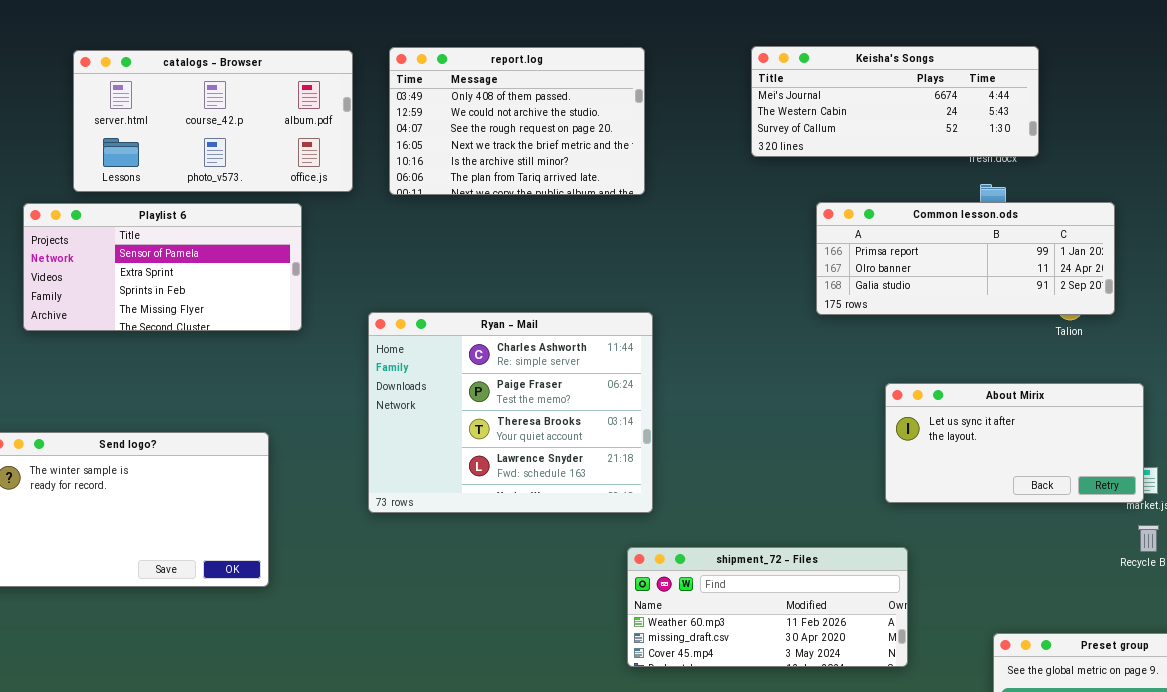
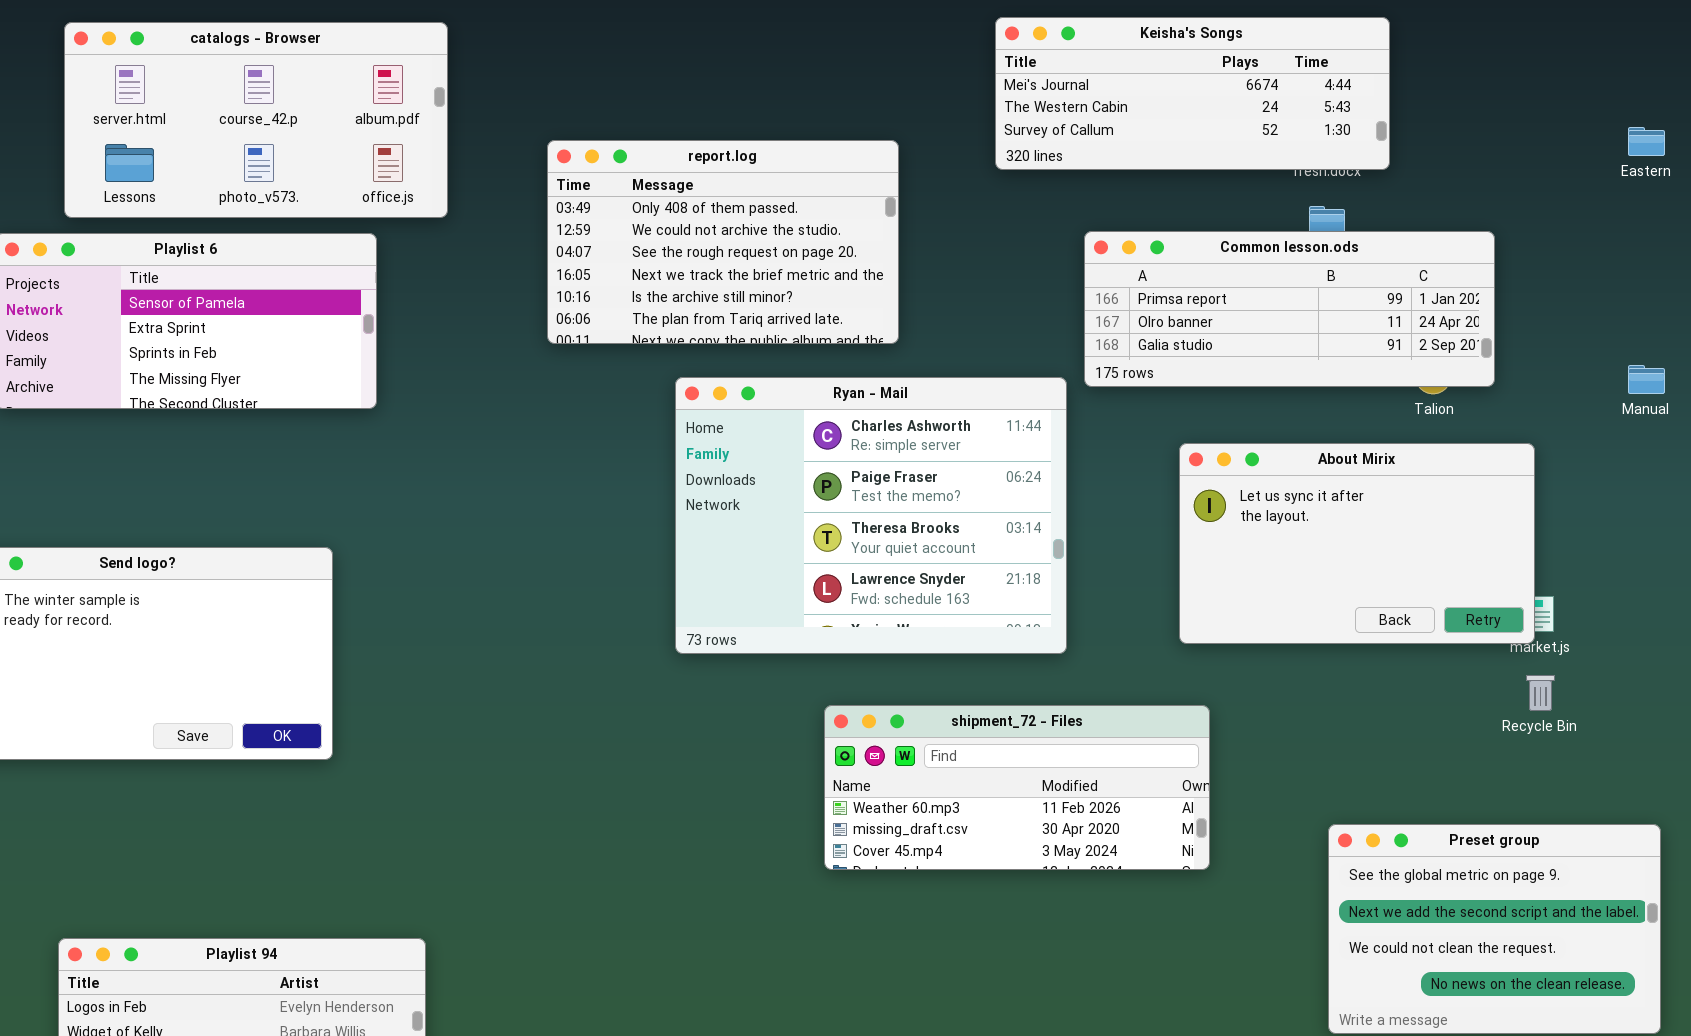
report.log: [389,47,645,195] -> [547,140,899,344], moved
Ryan - Mail: [368,312,653,513] -> [675,377,1067,654], moved
About Mirix: [885,383,1144,503] -> [1179,443,1535,644], resized

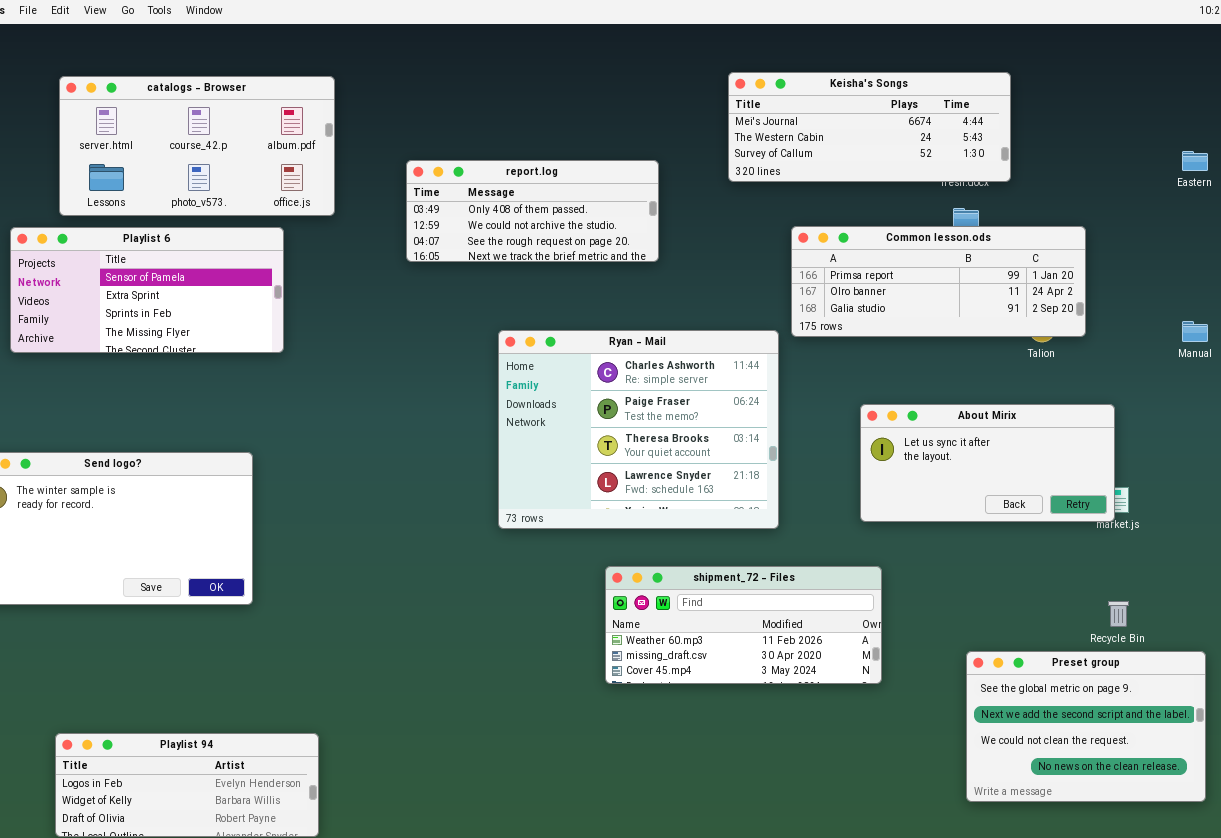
report.log: [547,140,899,344] -> [406,160,659,262], resized
About Mirix: [1179,443,1535,644] -> [860,404,1115,522], resized
Recycle Bin: [1526,675,1555,711] -> [1108,601,1129,627], moved

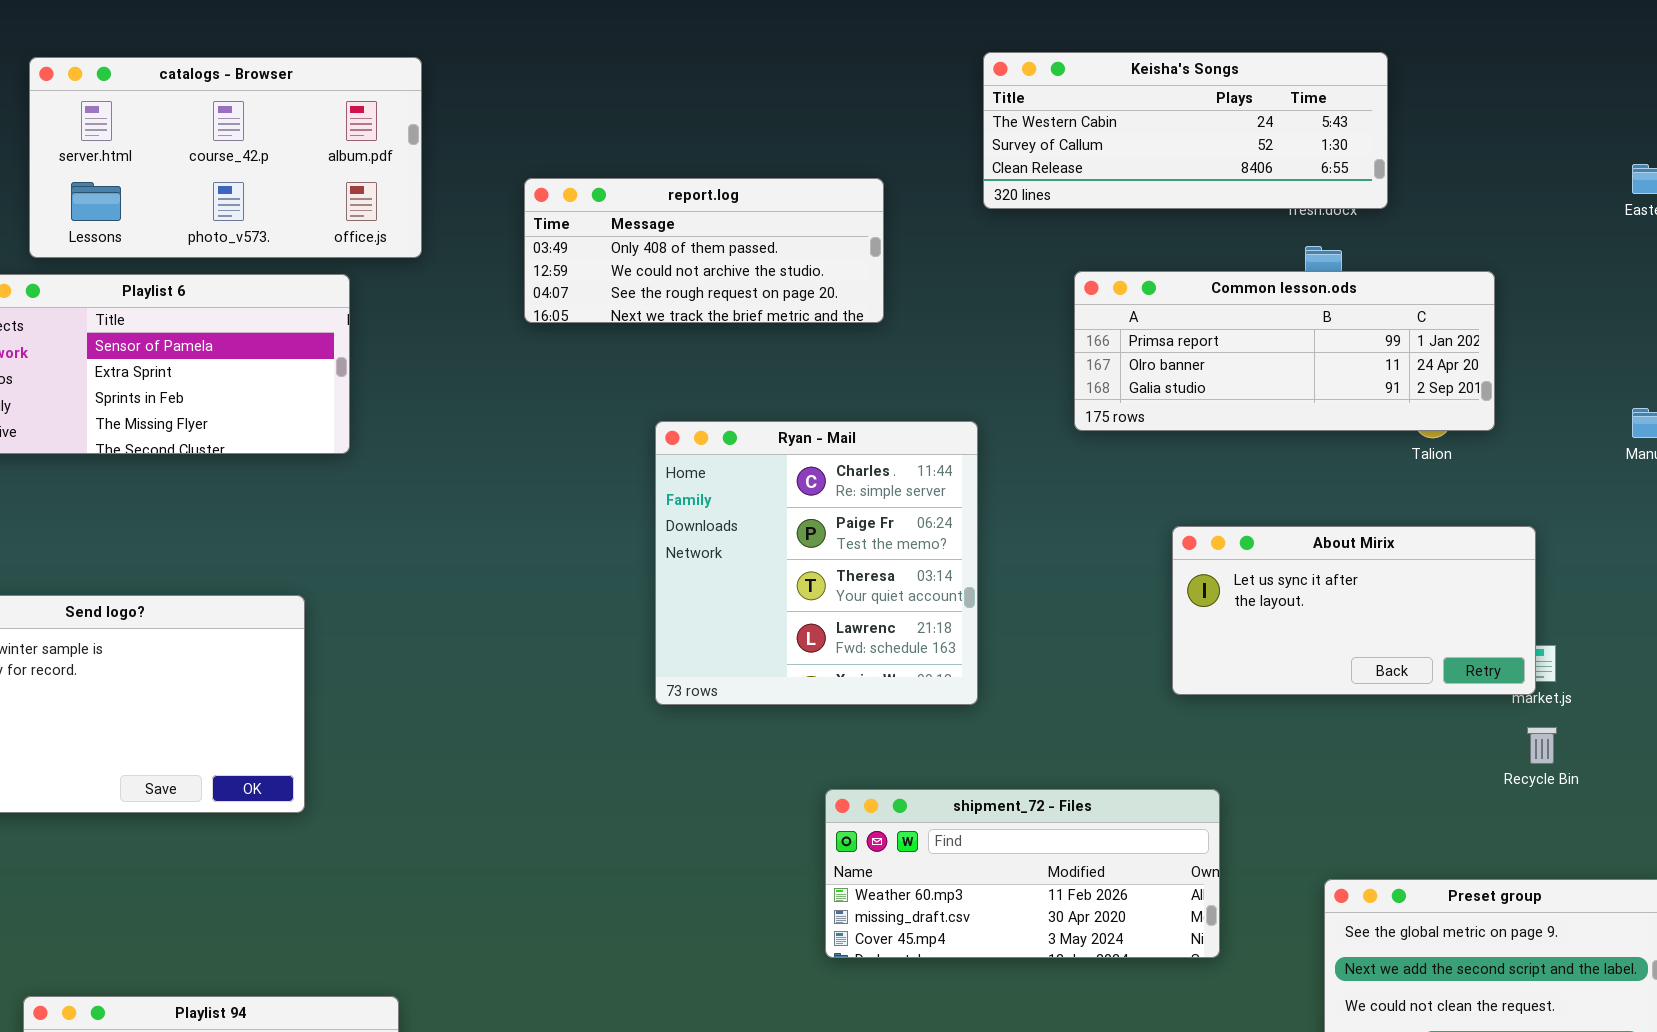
Keisha's Songs: [728,72,1011,182] -> [983,52,1388,209], scrolled down 1 row
Ryan - Mail: [498,330,779,529] -> [655,421,978,705], resized
shipment_72 - Files: [605,566,882,684] -> [825,789,1220,958], moved
Recycle Bin: [1108,601,1129,627] -> [1527,727,1557,764], moved

